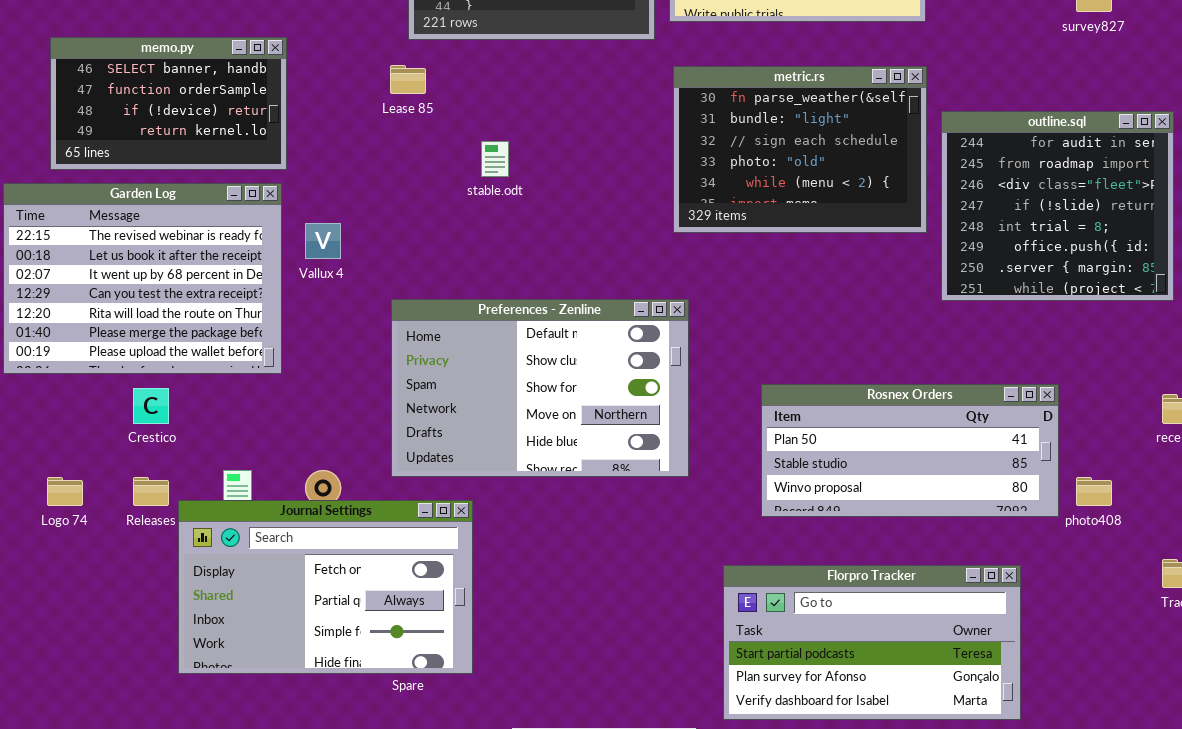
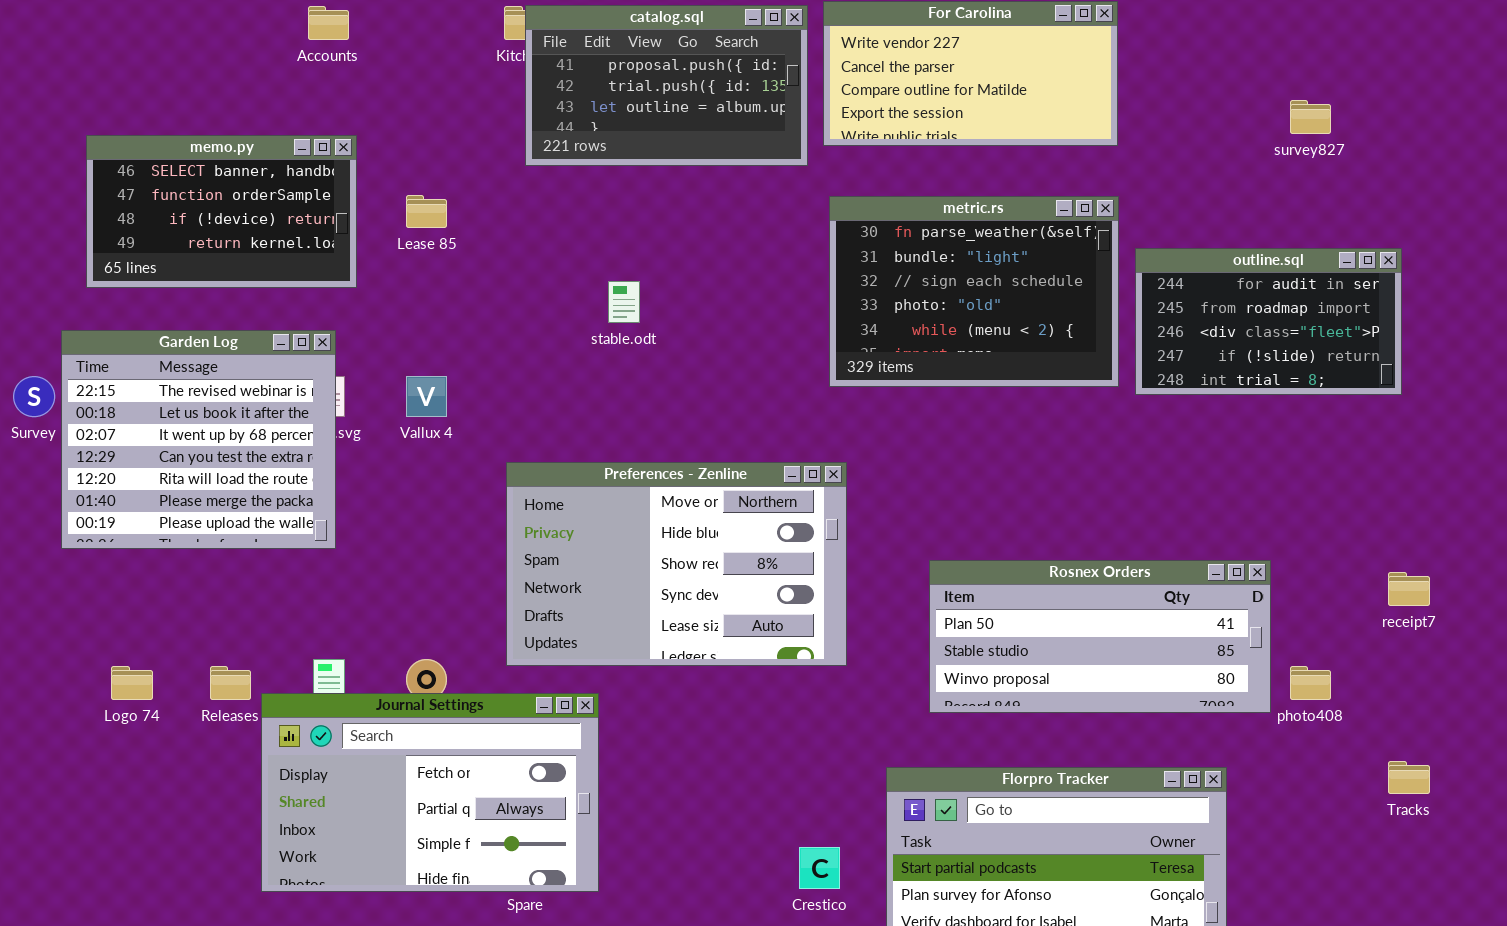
memo.py: [50,37,287,170] -> [86,135,357,288], moved
Lease 85: [390,65,426,94] -> [406,195,447,228], moved
outline.sql: [941,111,1174,301] -> [1135,248,1402,395], resized
Garden Log: [3,183,282,374] -> [61,330,336,549], resized
Preferences - Zenline: [391,299,689,477] -> [506,462,847,666], scrolled down 3 rows
Crestico: [133,388,169,424] -> [799,847,840,889], moved

